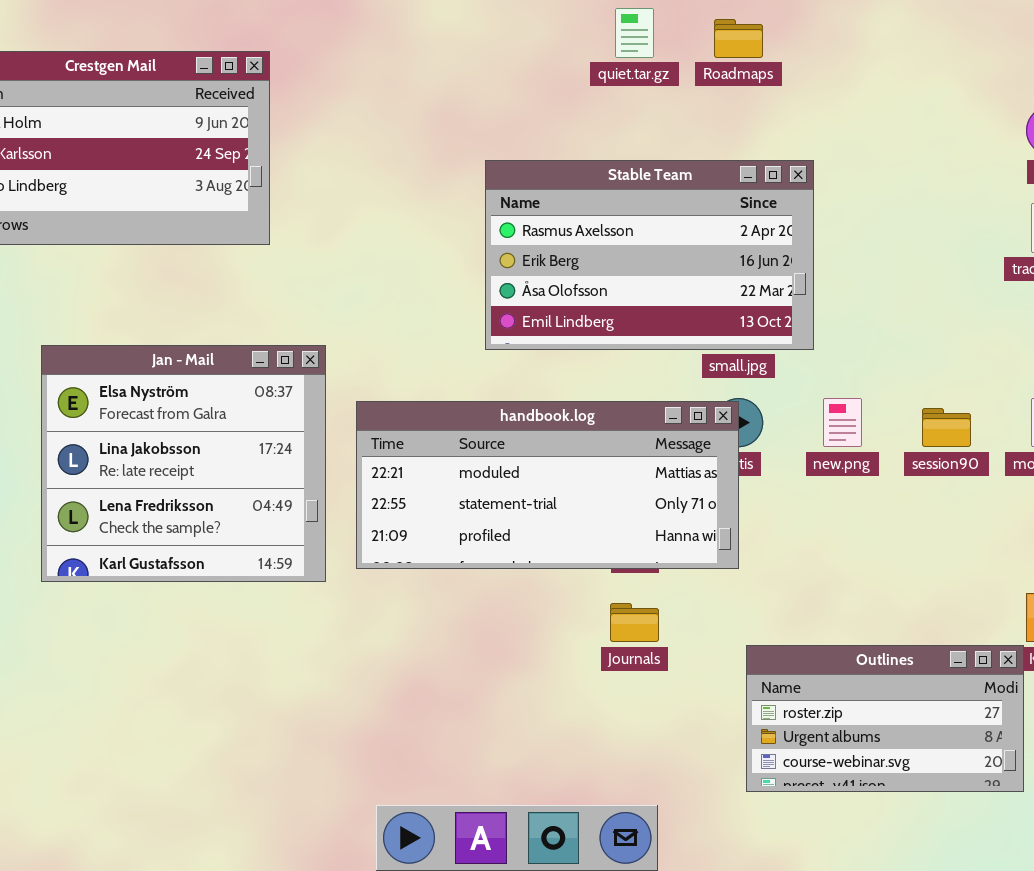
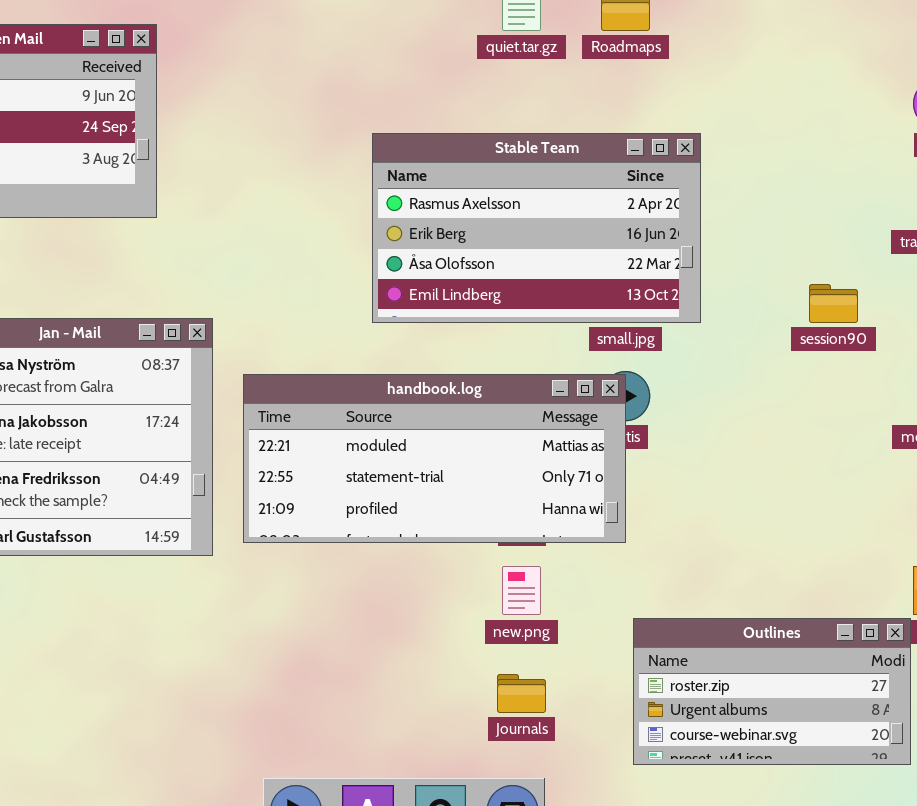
new.png: [823,398,862,447] -> [502,566,541,615], moved
session90: [922,408,971,447] -> [809,284,858,323], moved
Journals: [610,603,659,642] -> [497,674,546,713], moved

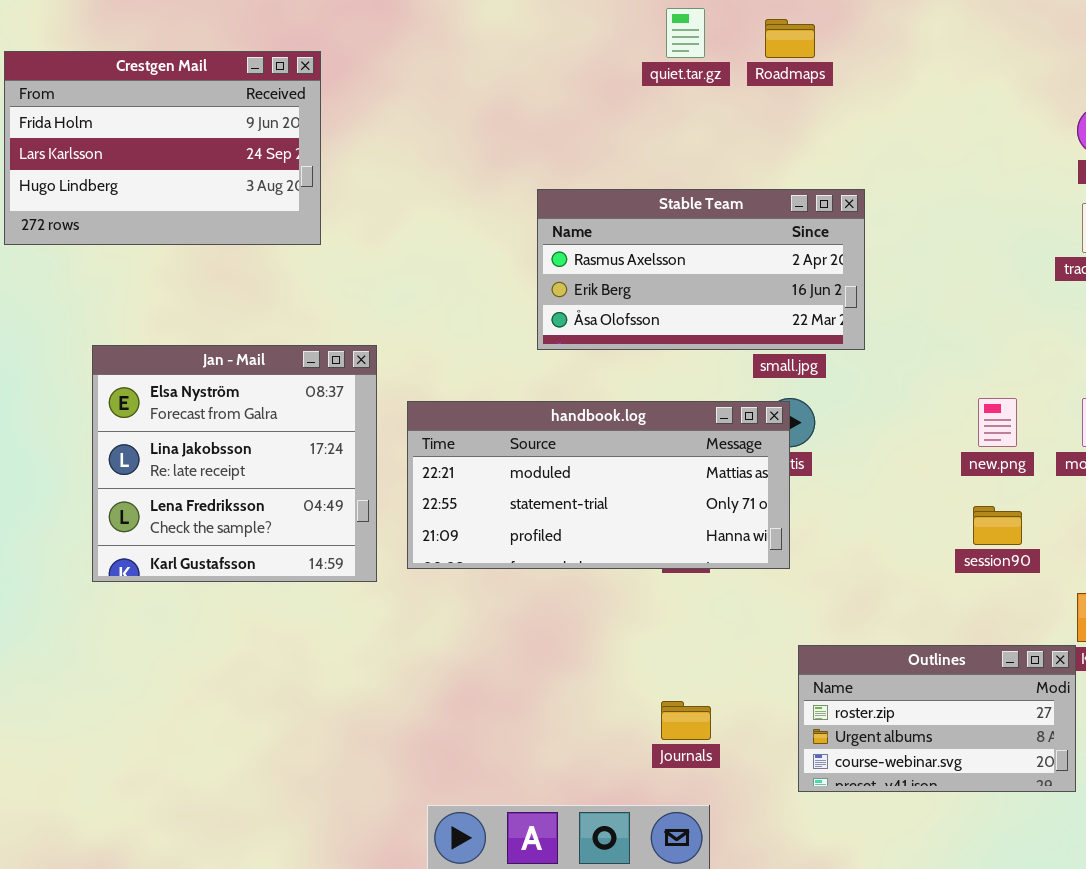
Stable Team: [372,133,701,323] -> [537,189,865,350], resized
session90: [809,284,858,323] -> [973,506,1022,545], moved
new.png: [502,566,541,615] -> [978,398,1017,447], moved

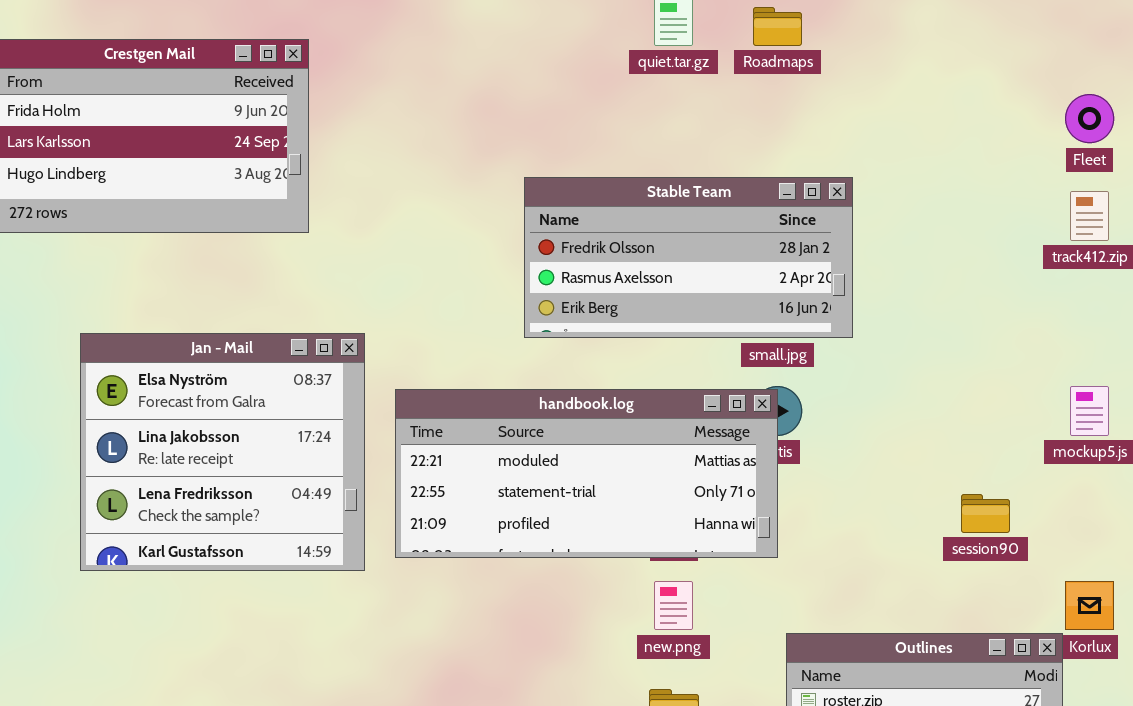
Stable Team: [537,189,865,350] -> [524,177,853,338], scrolled up 1 row
new.png: [978,398,1017,447] -> [654,581,693,630], moved

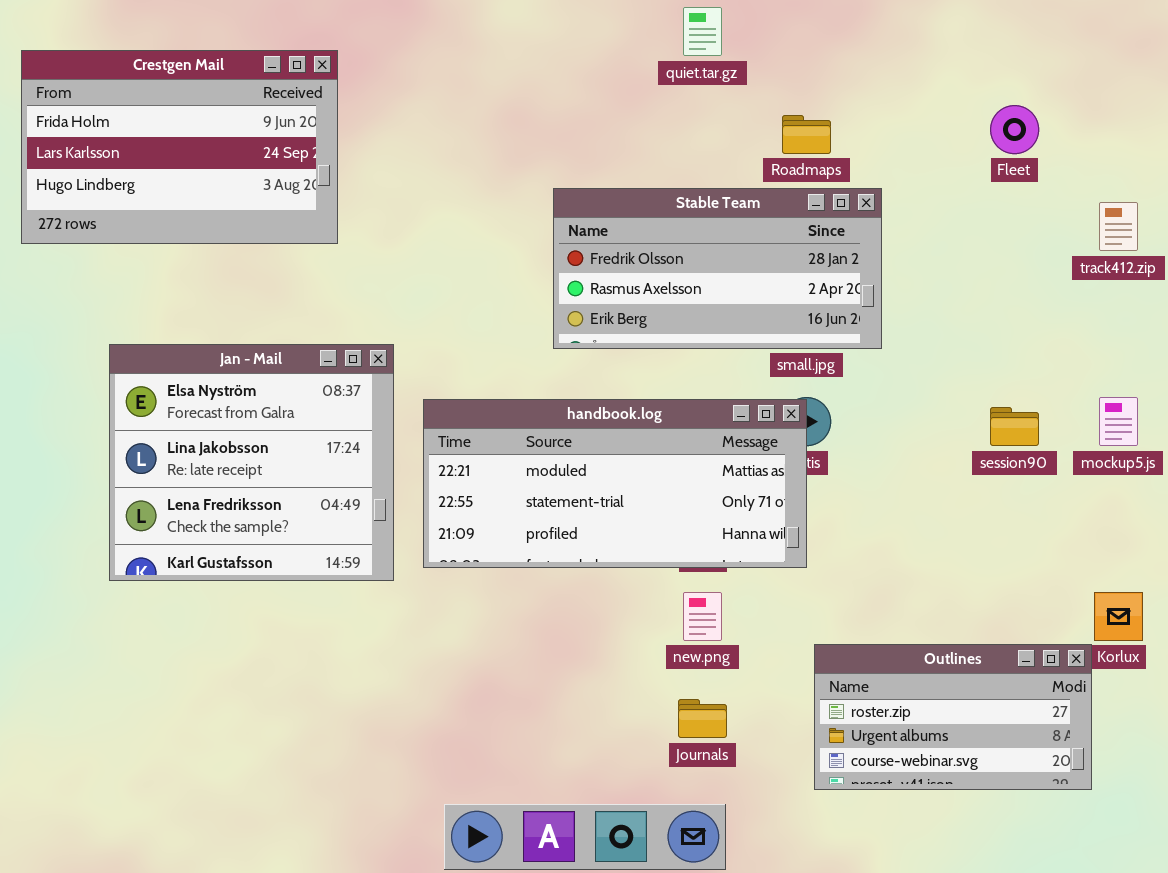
Roadmaps: [753,7,802,46] -> [782,115,831,154], moved
Fleet: [1065,94,1114,143] -> [990,105,1039,154], moved
session90: [961,494,1010,533] -> [990,407,1039,446], moved

